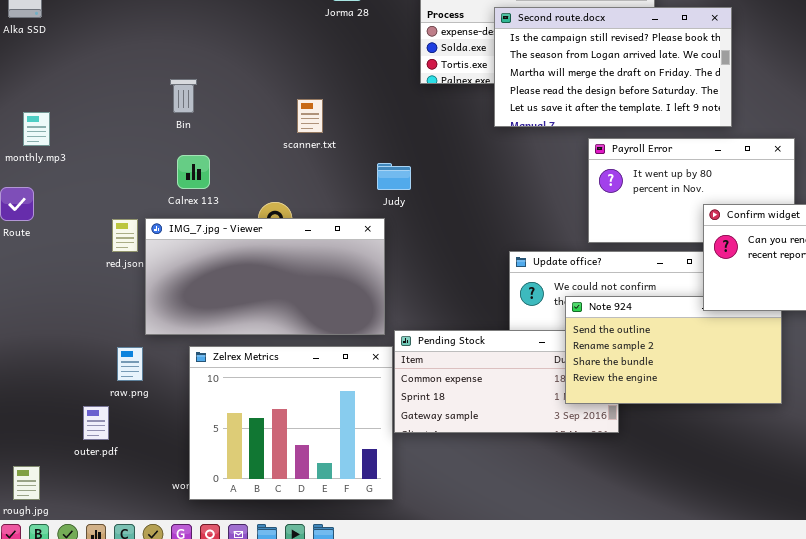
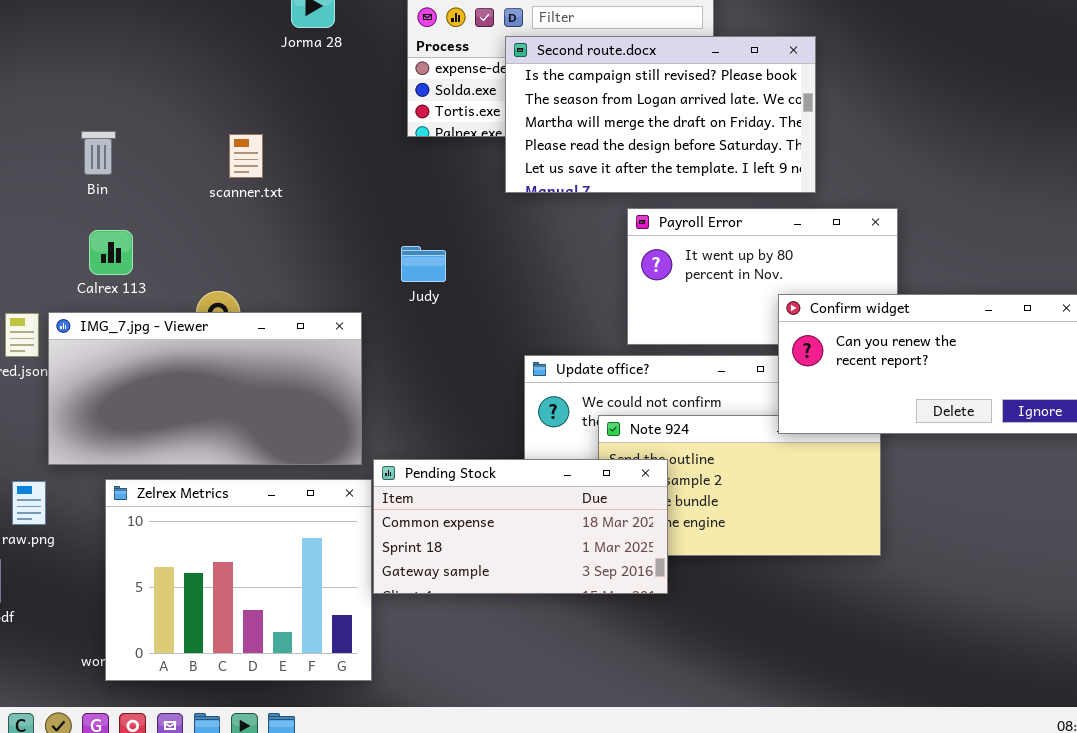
scanner.txt: [297,99,323,133] -> [229,134,263,178], moved
Judy: [377,163,411,190] -> [401,246,446,282], moved
Pending Stock: [394,330,619,433] -> [373,459,668,594], raised

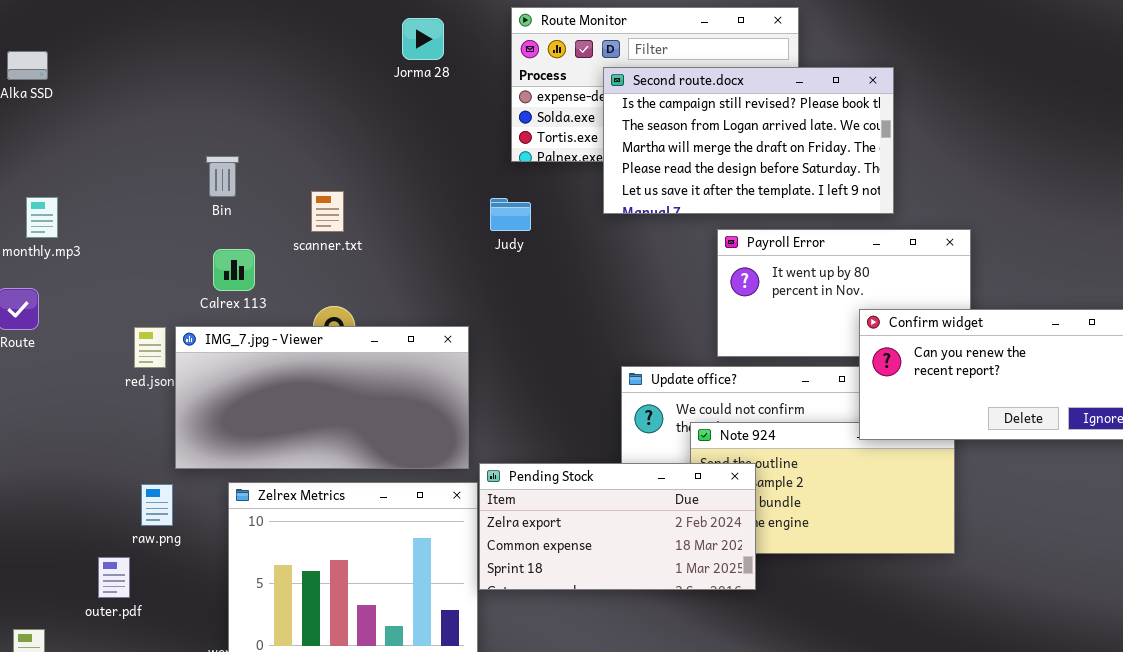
scanner.txt: [229,134,263,178] -> [311,191,344,232], moved
Judy: [401,246,446,282] -> [490,198,531,231], moved
Pending Stock: [373,459,668,594] -> [479,463,756,590], scrolled up 1 row

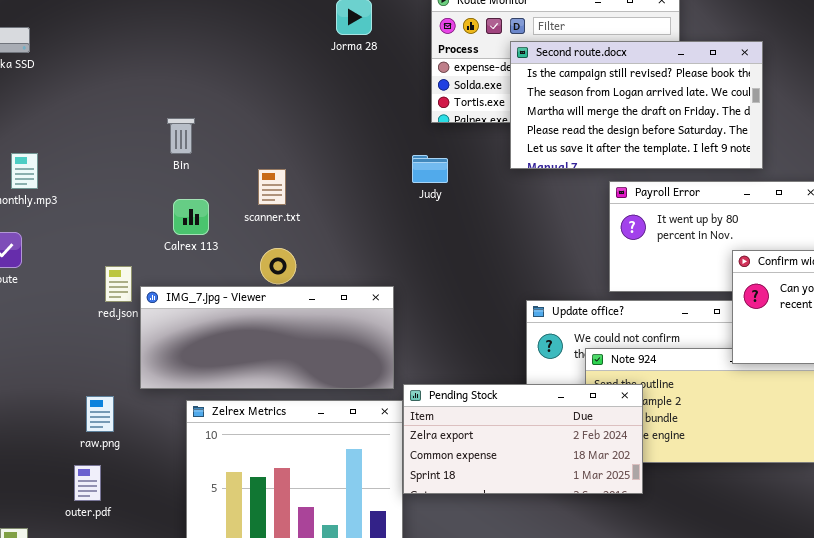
scanner.txt: [311,191,344,232] -> [258,169,286,205], moved
IMG_7.jpg - Viewer: [175,326,469,469] -> [140,286,394,389], resized
raw.png: [141,484,173,526] -> [86,396,114,432], moved

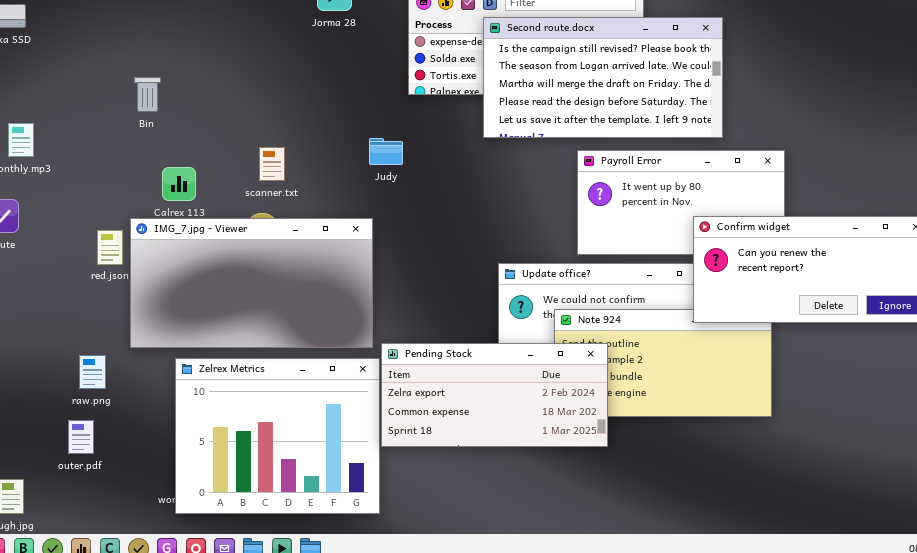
Bin: [167,118,195,154] -> [134,77,161,112], moved
Judy: [412,155,448,183] -> [369,138,403,165], moved
scanner.txt: [258,169,286,205] -> [259,147,285,181], moved
IMG_7.jpg - Viewer: [140,286,394,389] -> [130,218,373,348], resized

